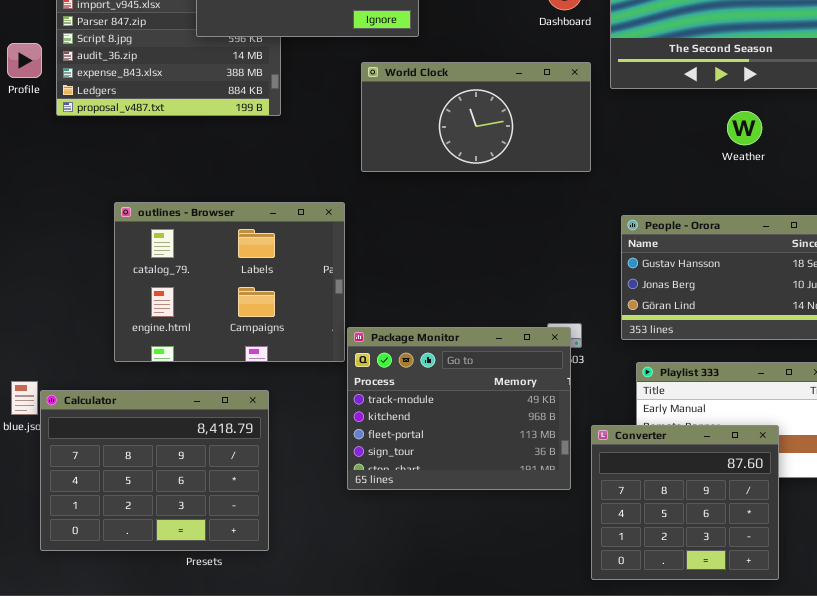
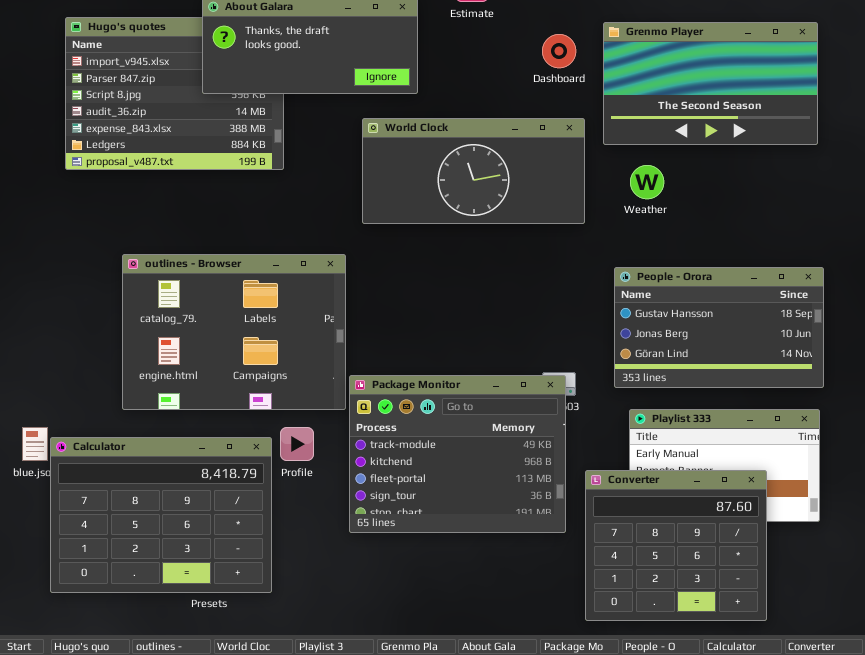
Profile: [7,43,42,78] -> [280,427,314,461], moved
Weather: [727,111,762,145] -> [630,165,664,199], moved

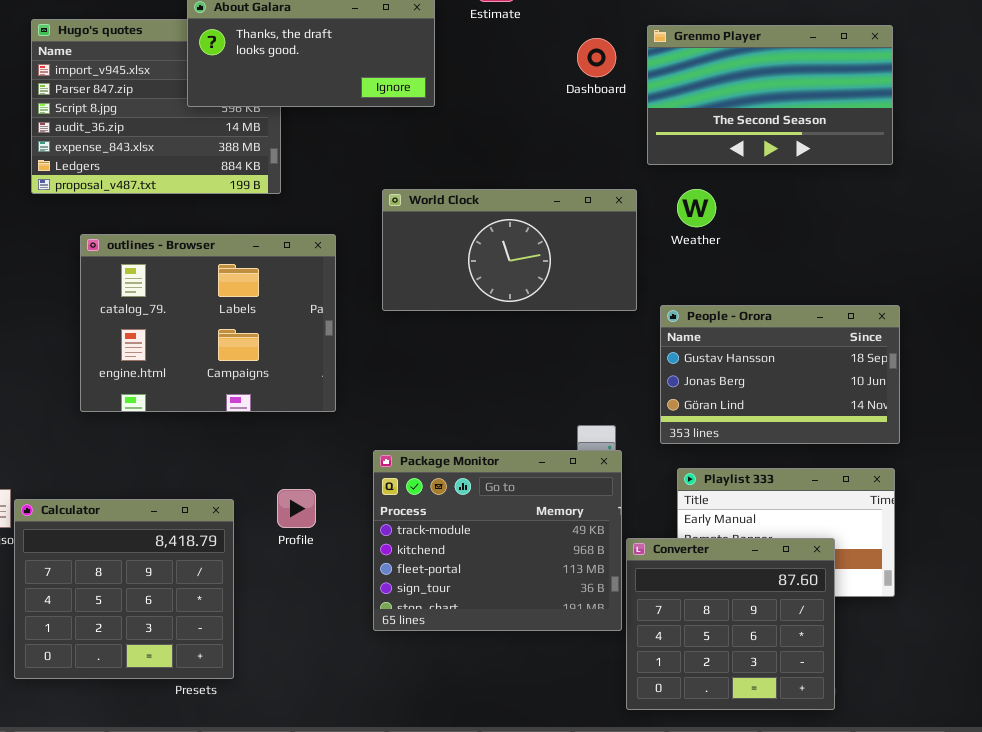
World Clock: [362,118,585,224] -> [382,189,637,311], moved
outlines - Browser: [122,254,346,410] -> [80,234,336,412], moved
Package Monitor: [349,375,566,533] -> [373,450,622,631], moved
Calculator: [50,437,272,593] -> [14,499,234,679], resized

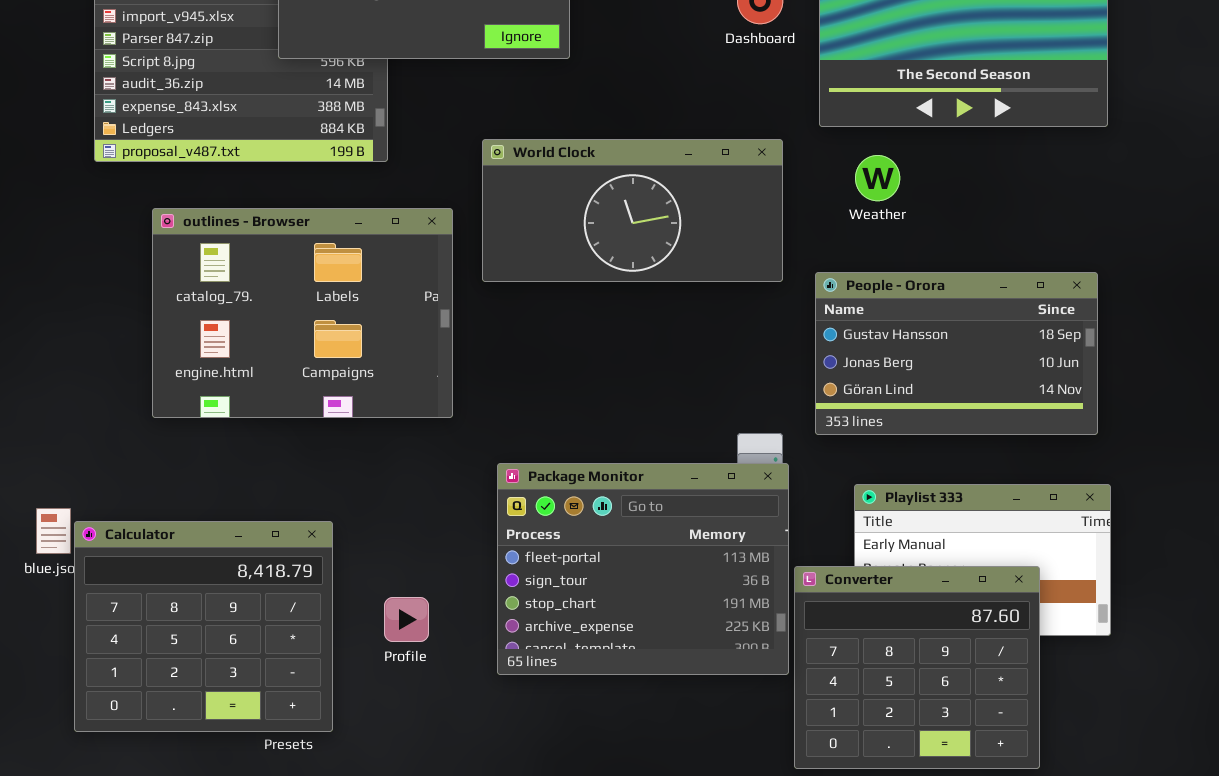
World Clock: [382,189,637,311] -> [482,139,783,282], moved
People - Orora: [660,305,900,444] -> [815,272,1098,435], moved
Package Monitor: [373,450,622,631] -> [497,463,789,675], scrolled down 2 rows
Profile: [277,489,316,528] -> [384,597,429,642], moved

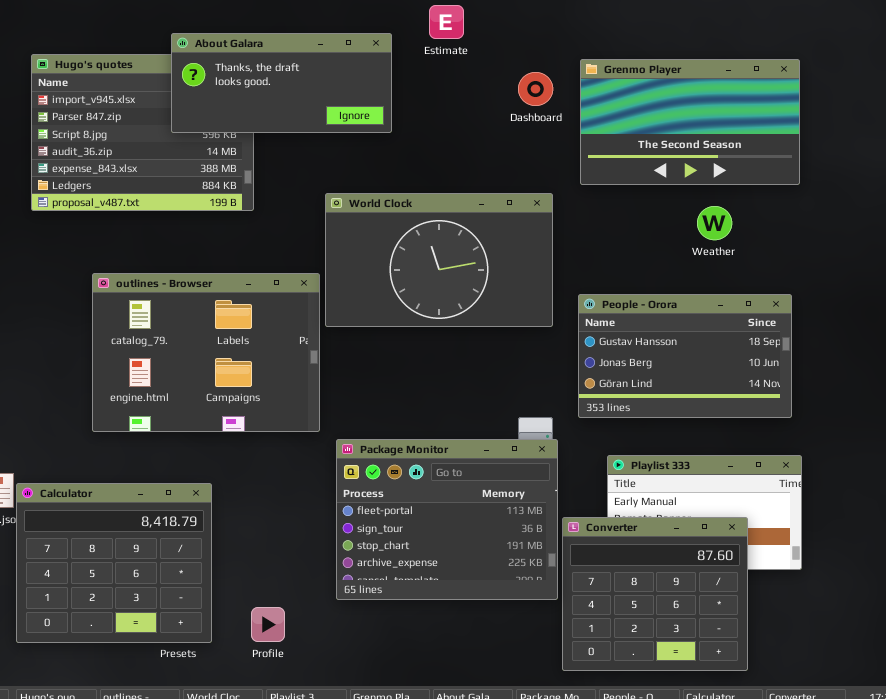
World Clock: [482,139,783,282] -> [325,193,553,327], resized
Weather: [855,155,900,201] -> [697,206,732,240], moved
outlines - Browser: [152,208,453,418] -> [92,273,320,432], moved
Profile: [384,597,429,642] -> [251,607,285,642], moved

